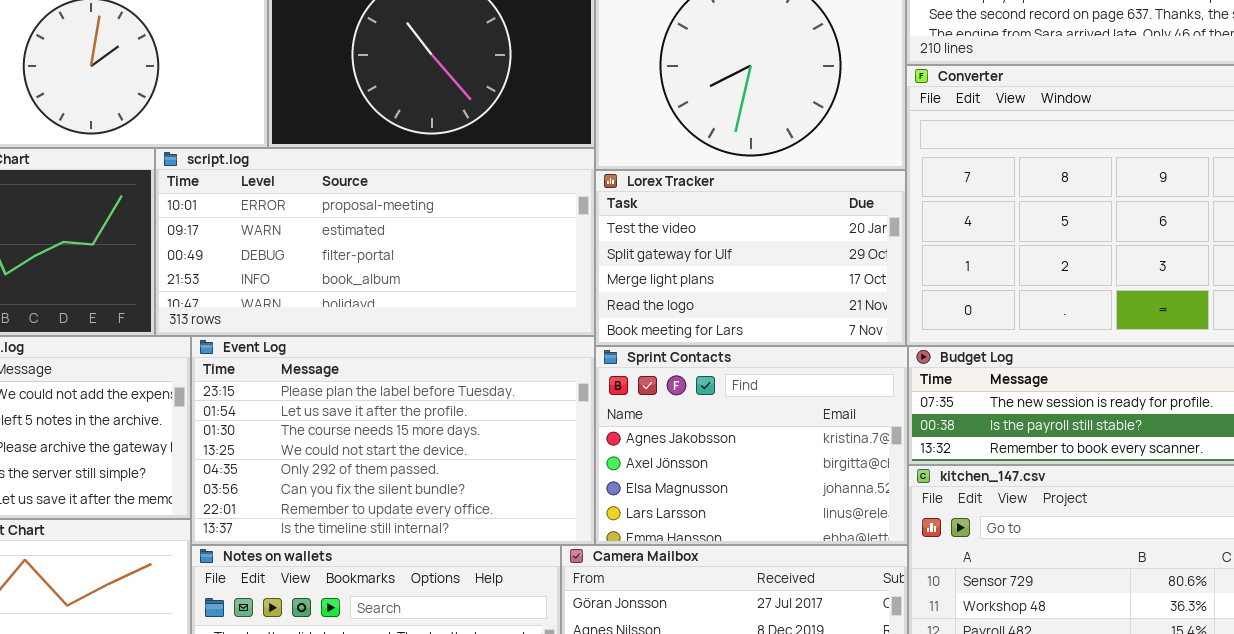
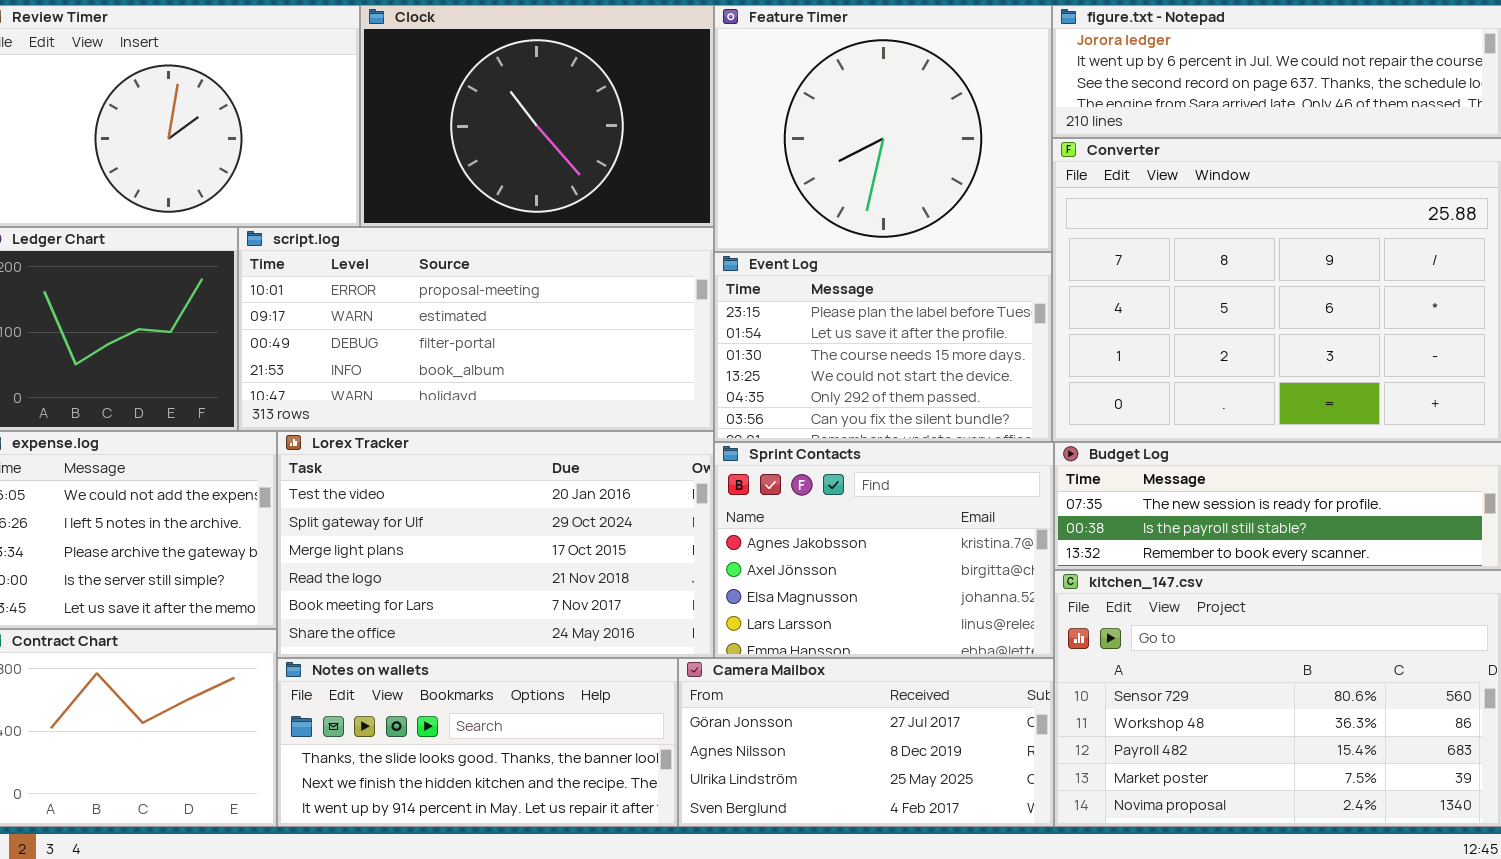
Lorex Tracker: [595,170,906,346] -> [277,431,714,658], moved, resized
Event Log: [191,336,595,545] -> [714,252,1052,442], moved, resized

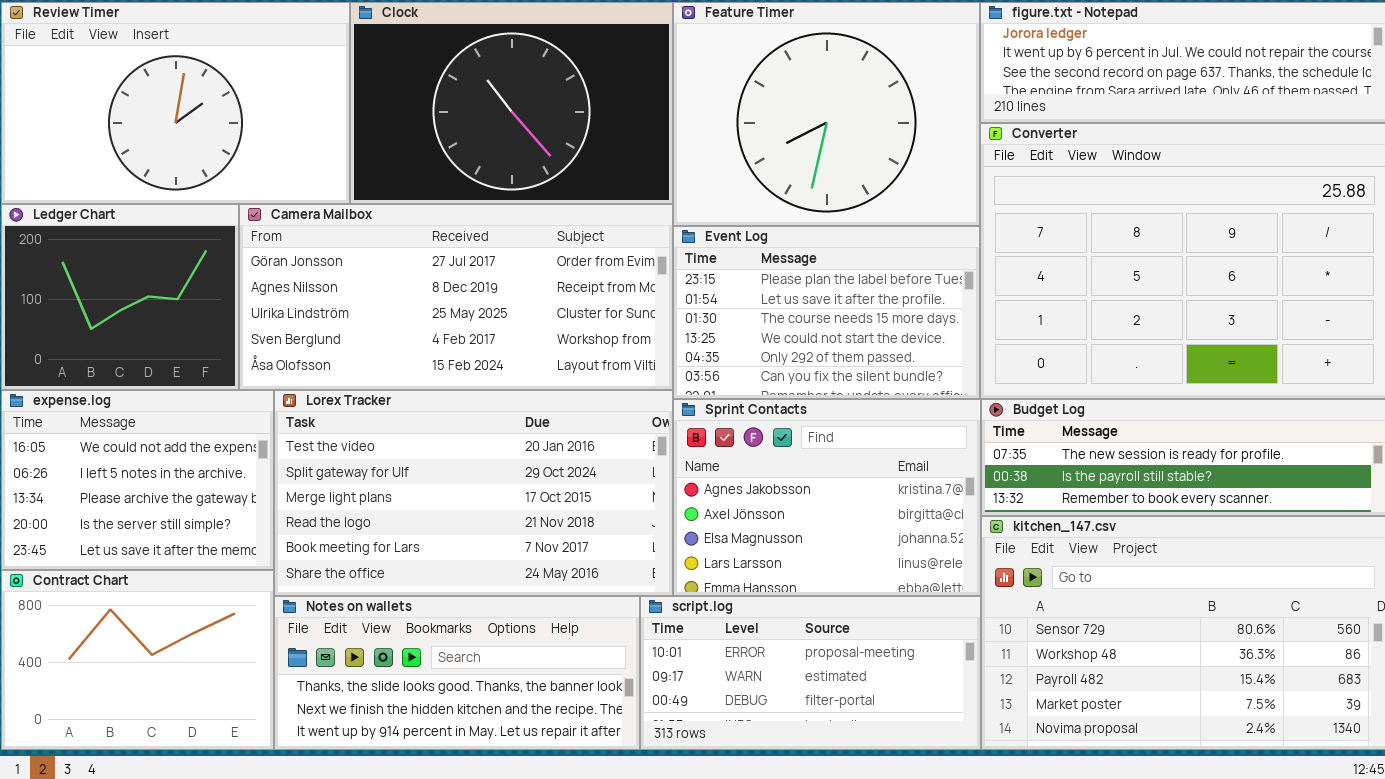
script.log: [238,227,714,431] -> [640,596,981,750], moved, resized
Camera Mailbox: [678,658,1054,827] -> [239,204,673,390], moved, resized

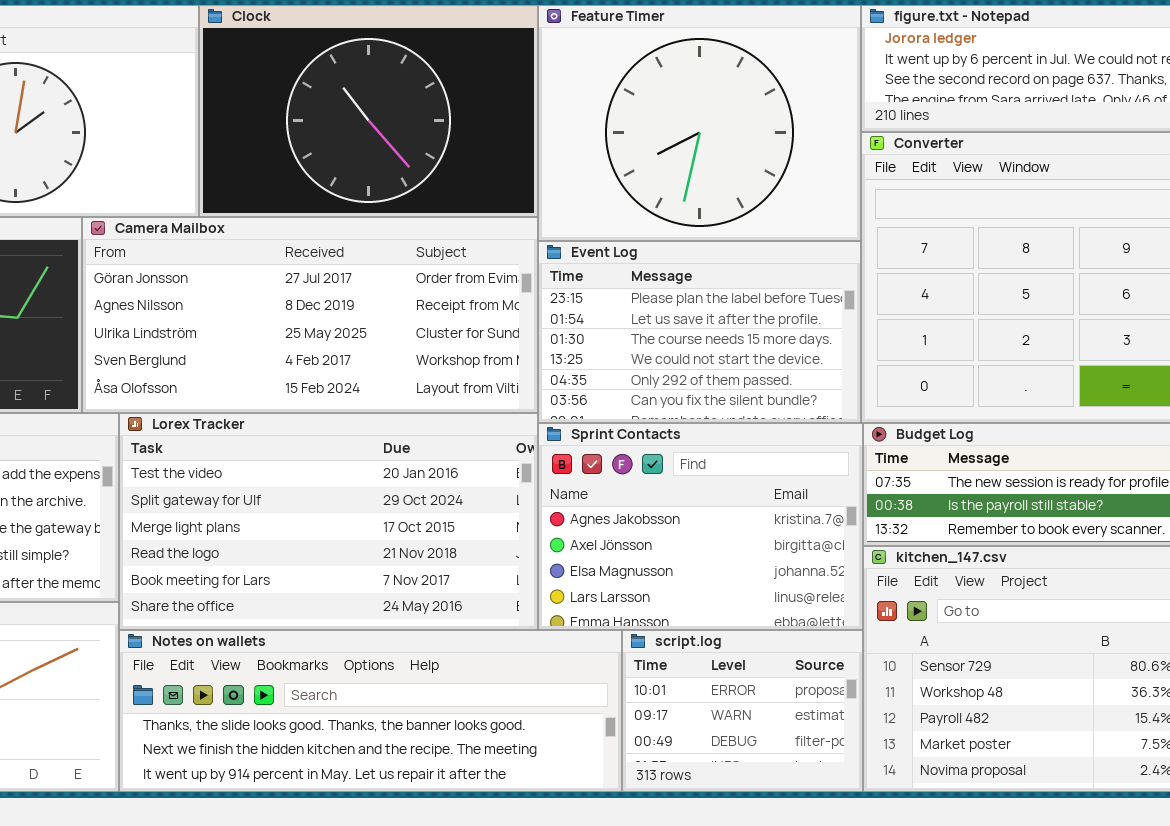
Notes on wallets: [274,596,640,750] -> [119,630,622,792], resized
script.log: [640,596,981,750] -> [622,630,863,792], resized

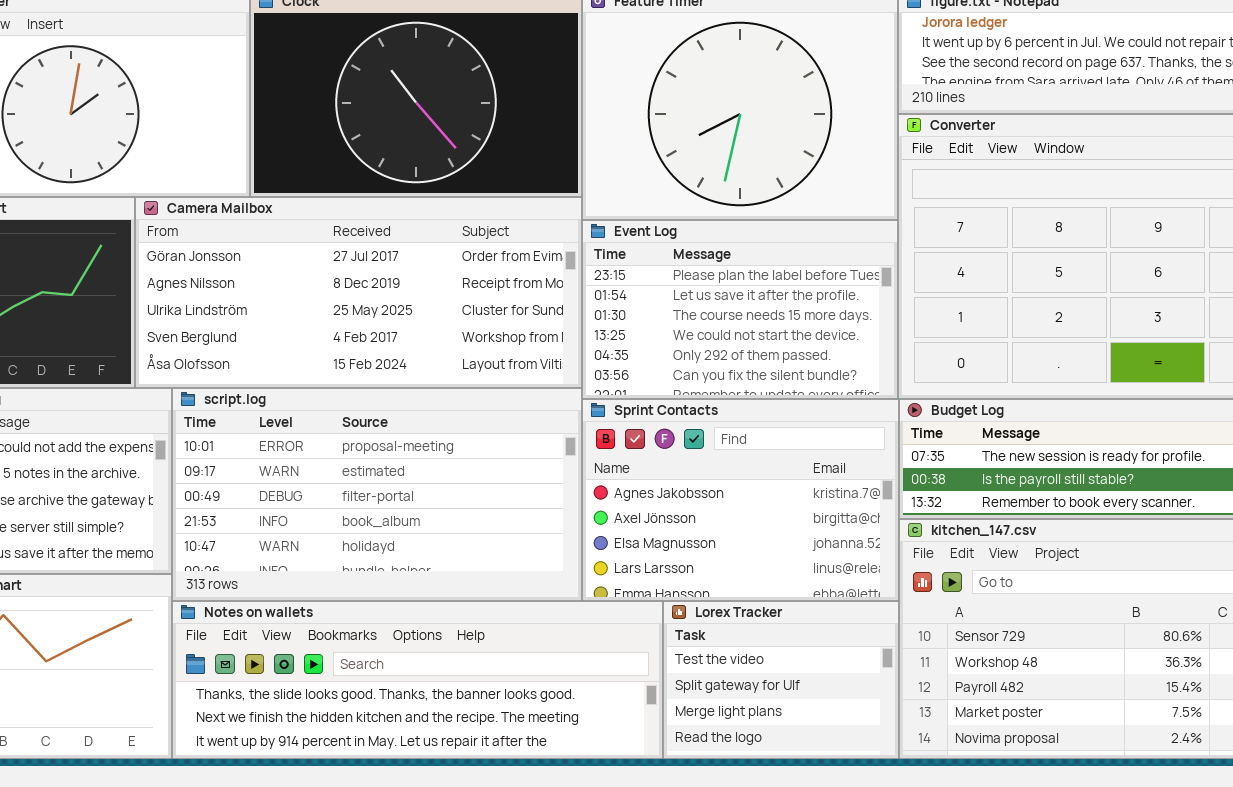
Lorex Tracker: [119,413,538,630] -> [663,601,899,759], moved, resized
script.log: [622,630,863,792] -> [172,388,582,601], moved, resized

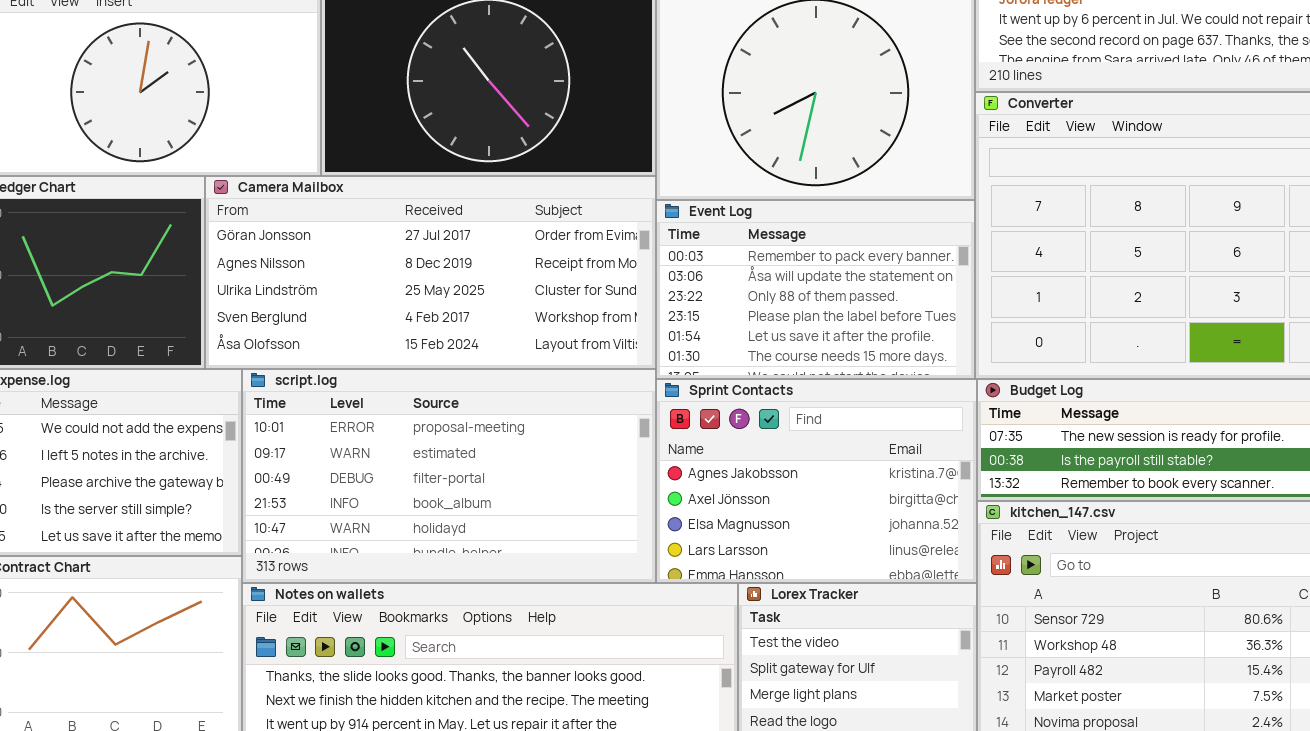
Event Log: [582,220,898,399] -> [656,200,975,379], scrolled up 3 rows

